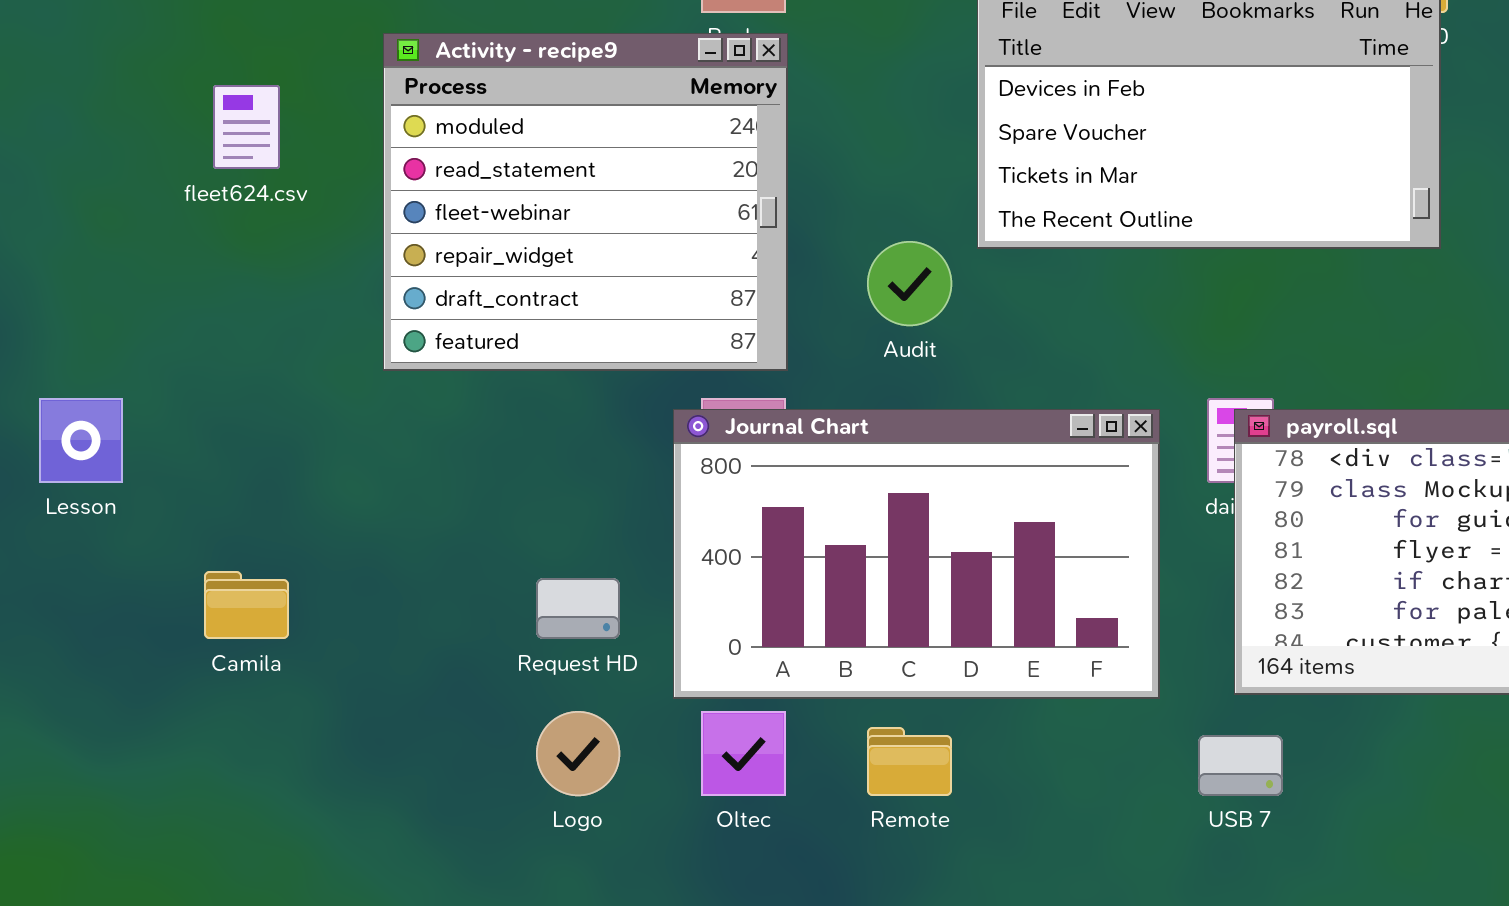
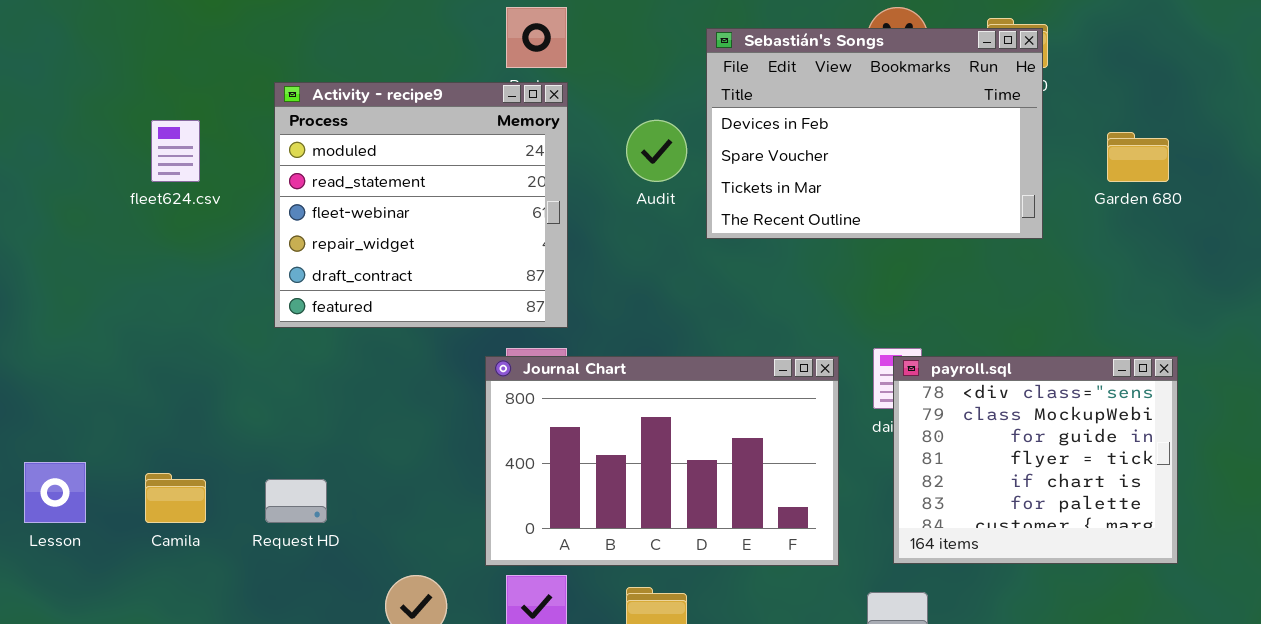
Audit: [867,241,952,326] -> [626,120,687,182], moved
Lesson: [39,398,123,483] -> [24,462,86,523], moved
Request HD: [536,578,620,639] -> [265,479,327,523], moved

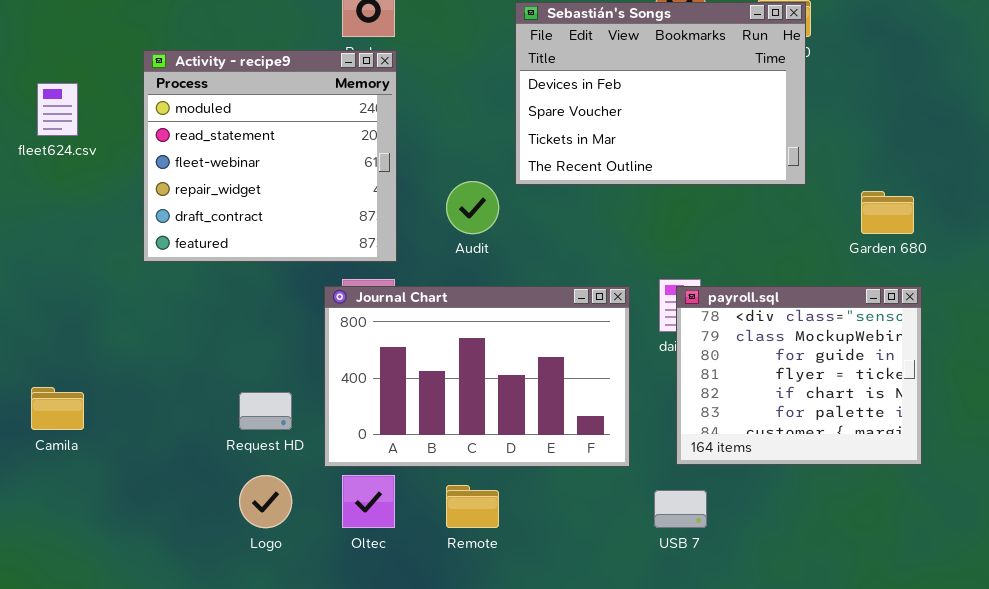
Audit: [626,120,687,182] -> [446,181,499,234], moved
Garden 680: [1107,132,1169,182] -> [861,191,914,234], moved
Request HD: [265,479,327,523] -> [239,392,292,430], moved

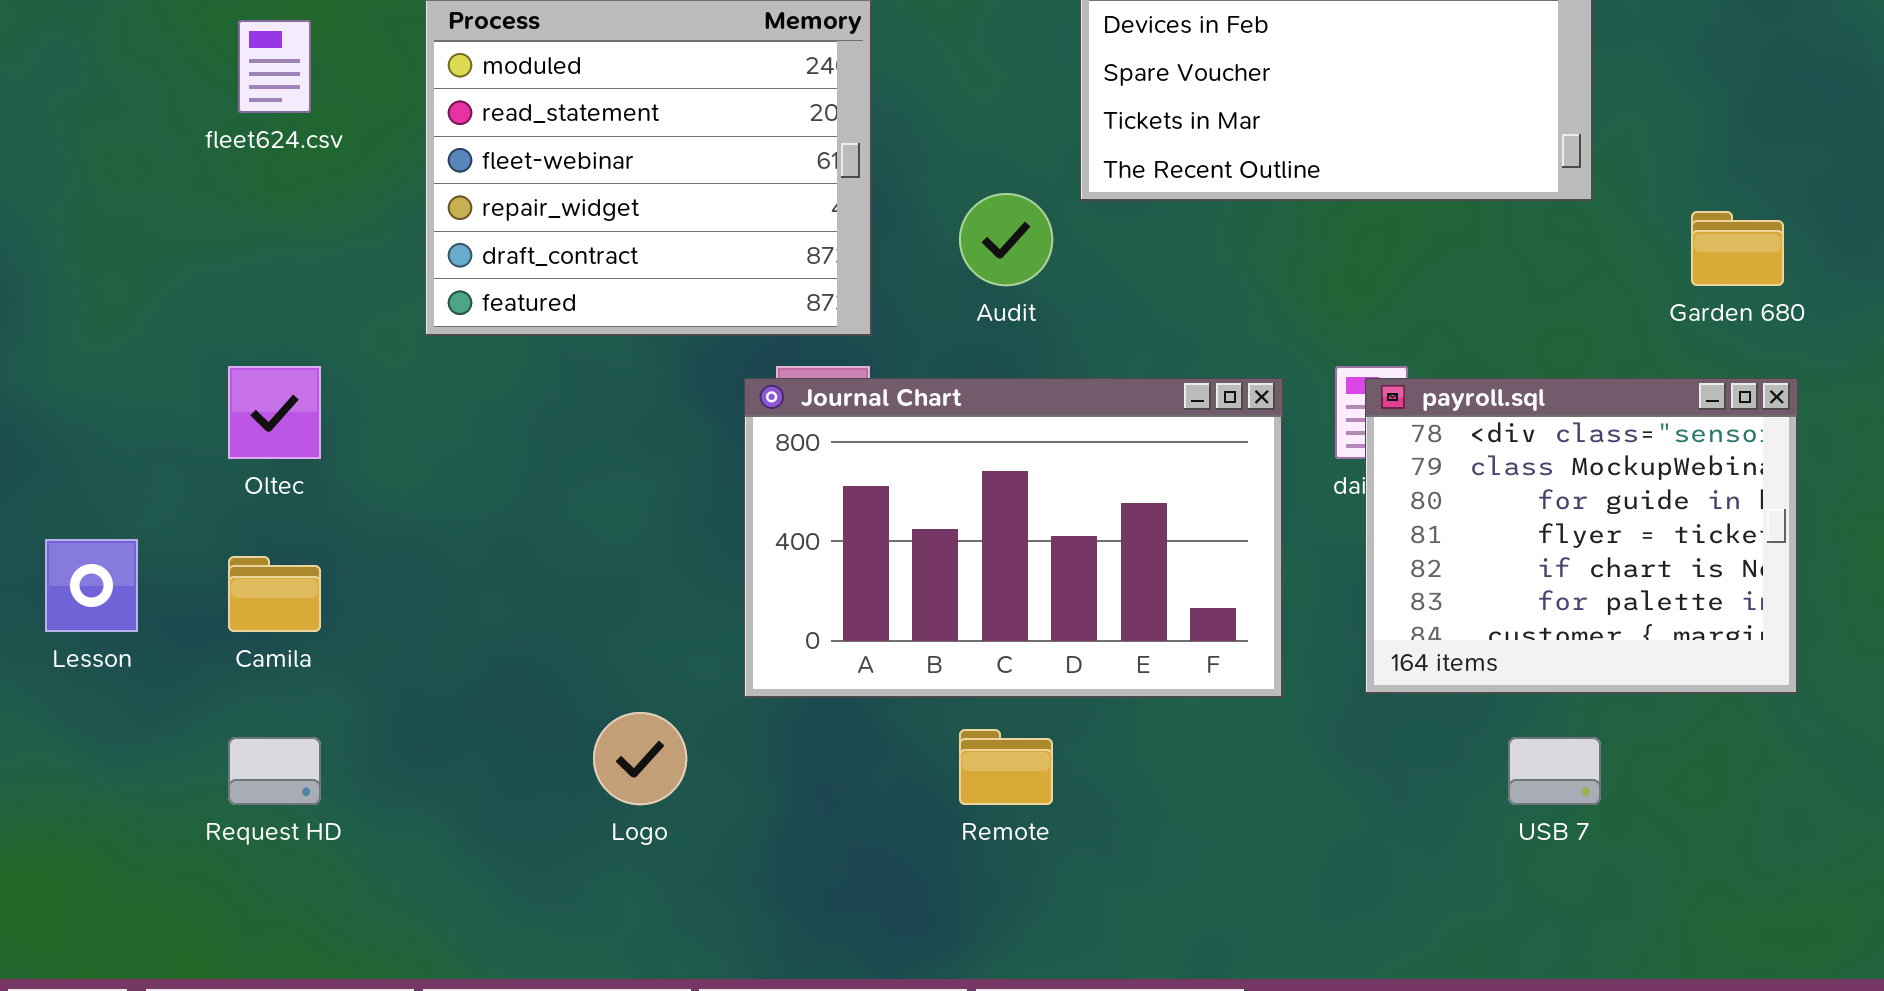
Request HD: [239,392,292,430] -> [228,737,321,805], moved
Oltec: [342,475,395,528] -> [228,366,321,459], moved
USB 7: [654,490,707,528] -> [1508,737,1601,805], moved

